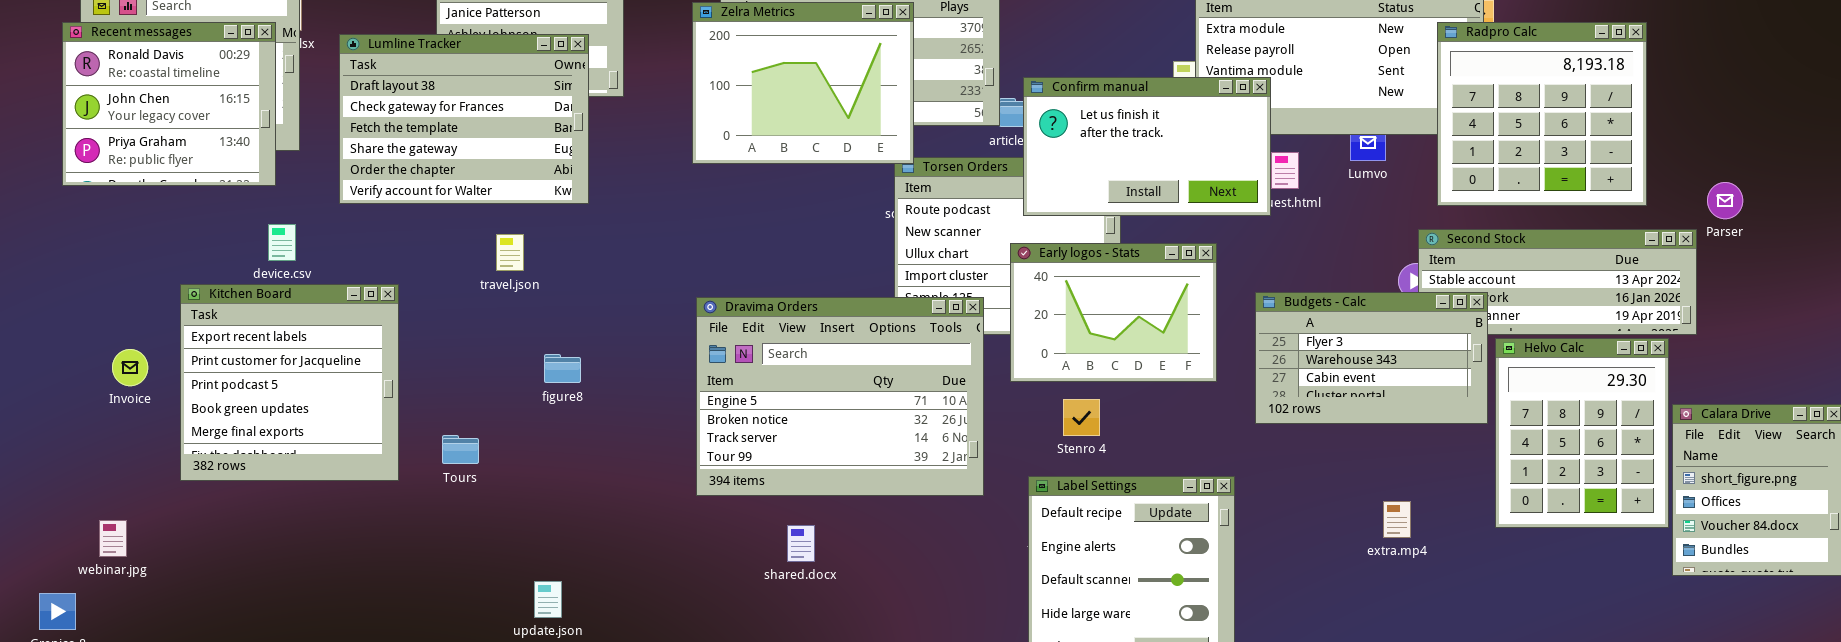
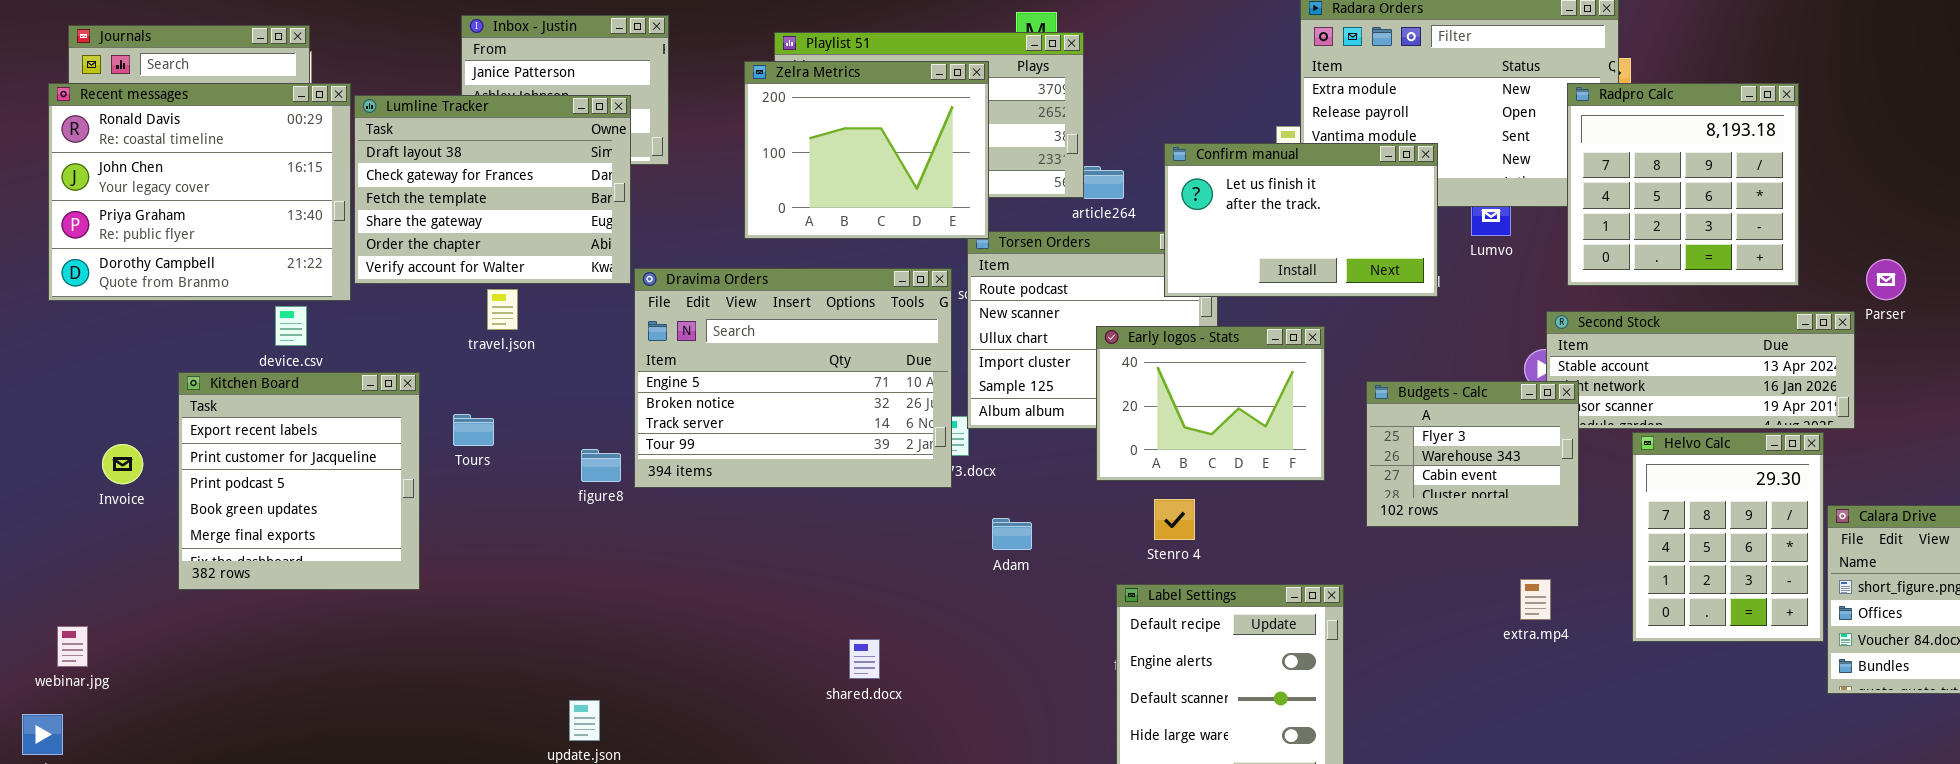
Recent messages: [62,22,276,186] -> [48,83,351,301], resized
Confirm manual: [1023,77,1271,216] -> [1164,143,1438,297], moved
travel.json: [496,234,524,271] -> [487,289,518,330], moved
Budgets - Calc: [1255,292,1488,424] -> [1366,381,1579,527], resized
Dravima Orders: [696,297,984,496] -> [634,268,952,488], moved
Tours: [442,435,479,464] -> [453,414,494,446], moved
extra.mp4: [1383,501,1411,538] -> [1520,579,1551,620], moved
webinar.jpg: [99,520,127,557] -> [57,626,88,667], moved

